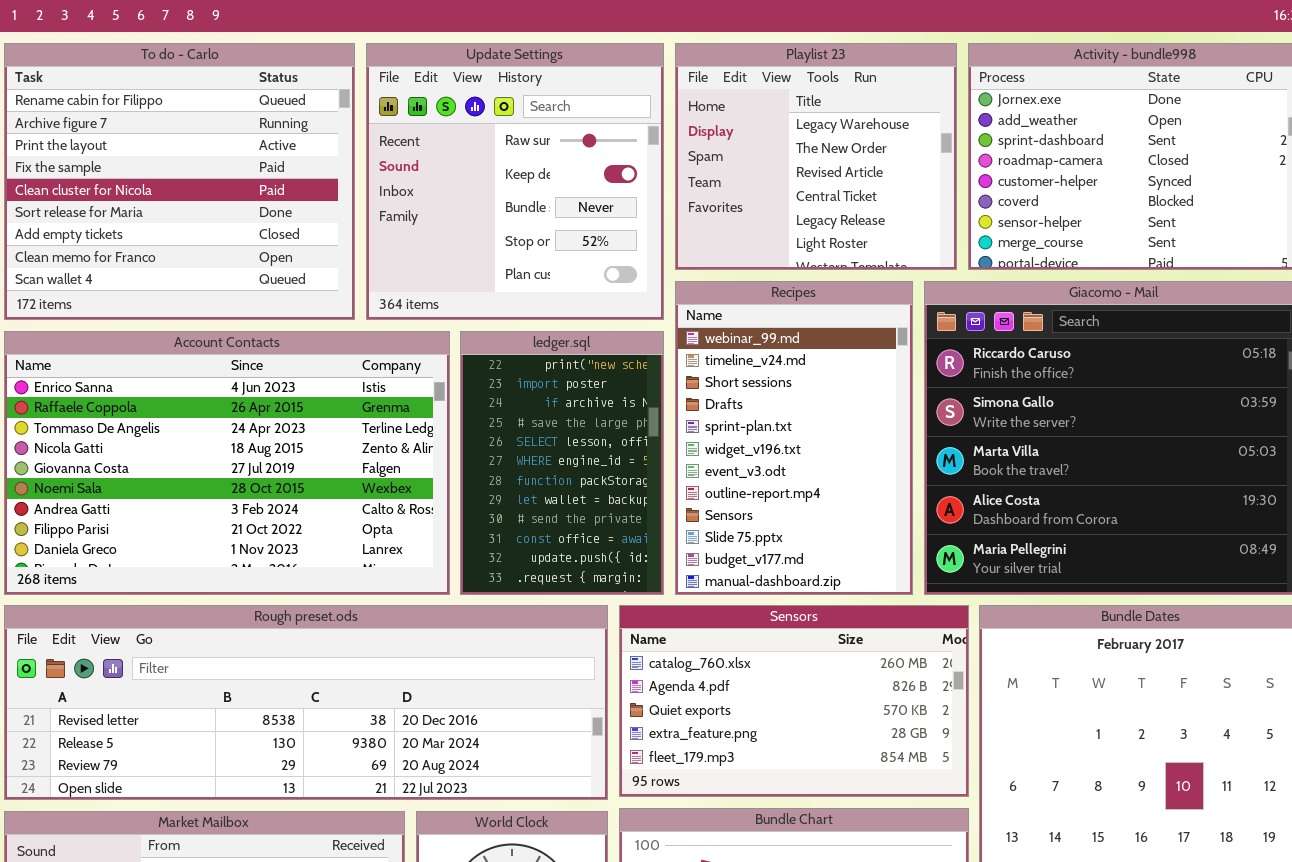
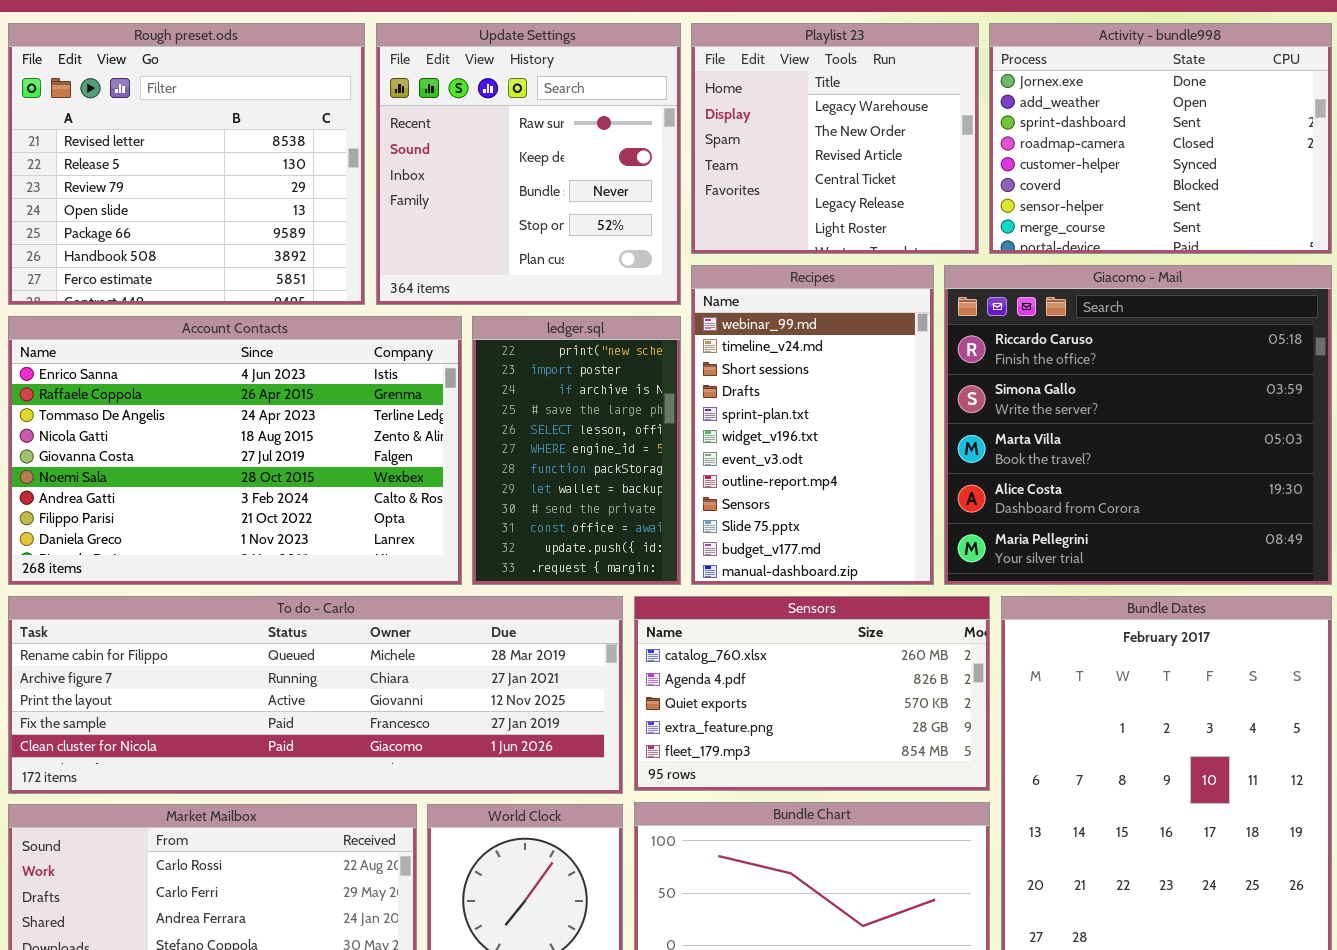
To do - Carlo: [4,43,355,320] -> [8,596,623,794], moved, resized
Rough preset.ods: [4,605,608,800] -> [8,23,365,305], moved, resized

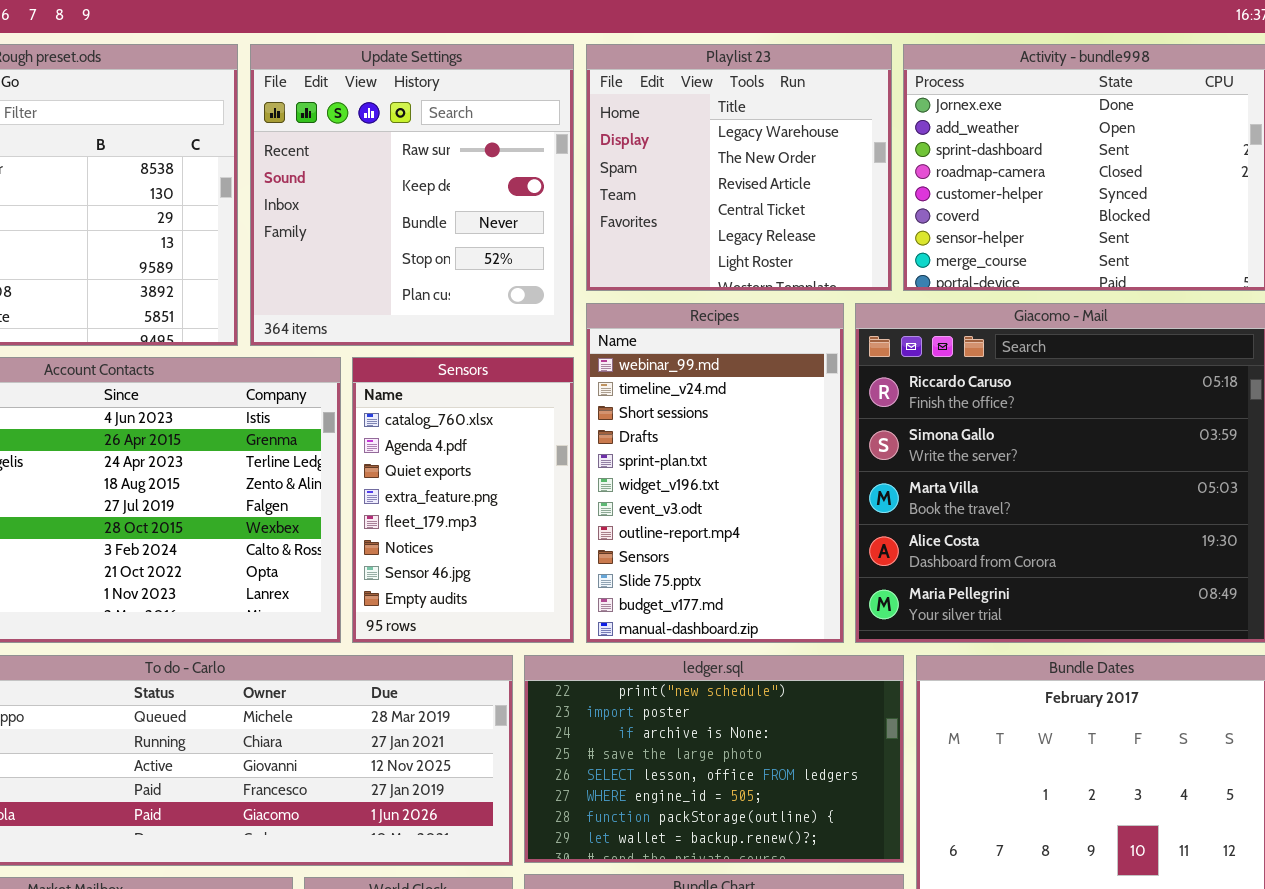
ledger.sql: [472,316,681,585] -> [524,655,904,863], moved, resized
Sensors: [634,596,990,791] -> [352,357,574,643], moved, resized

